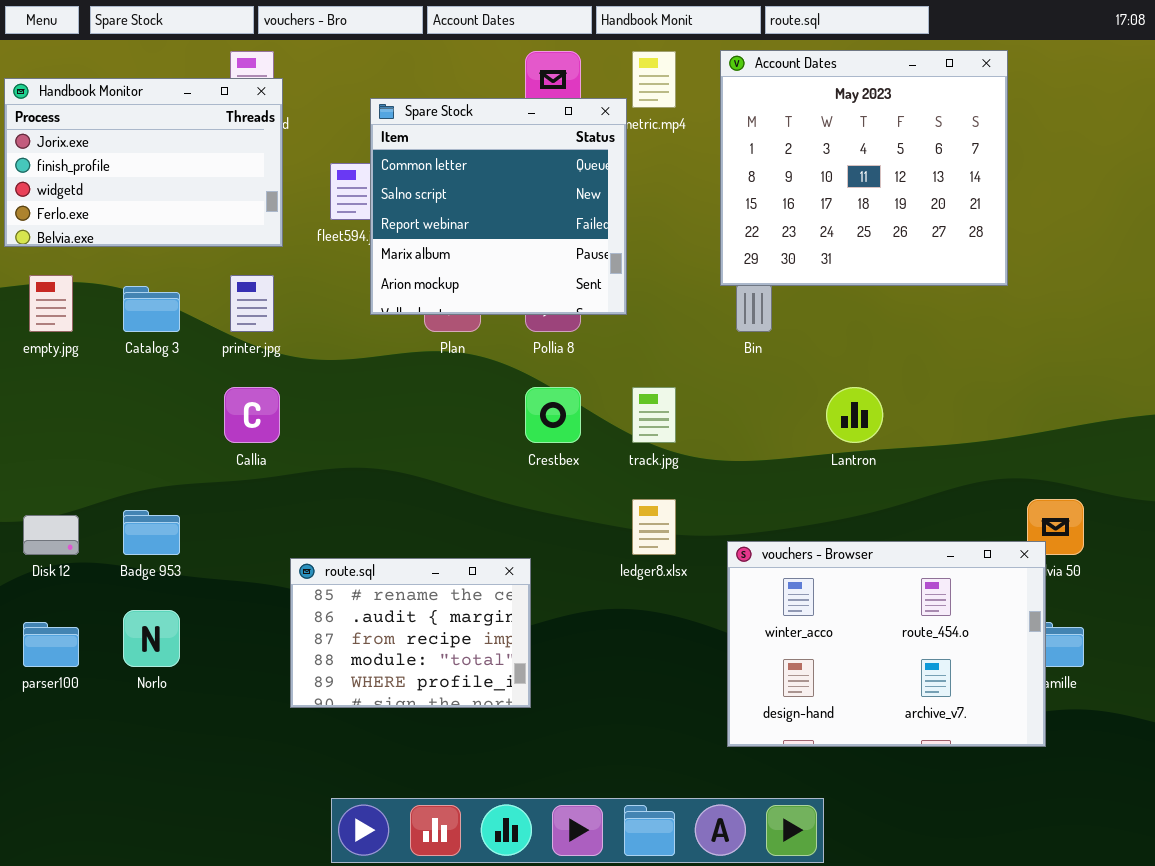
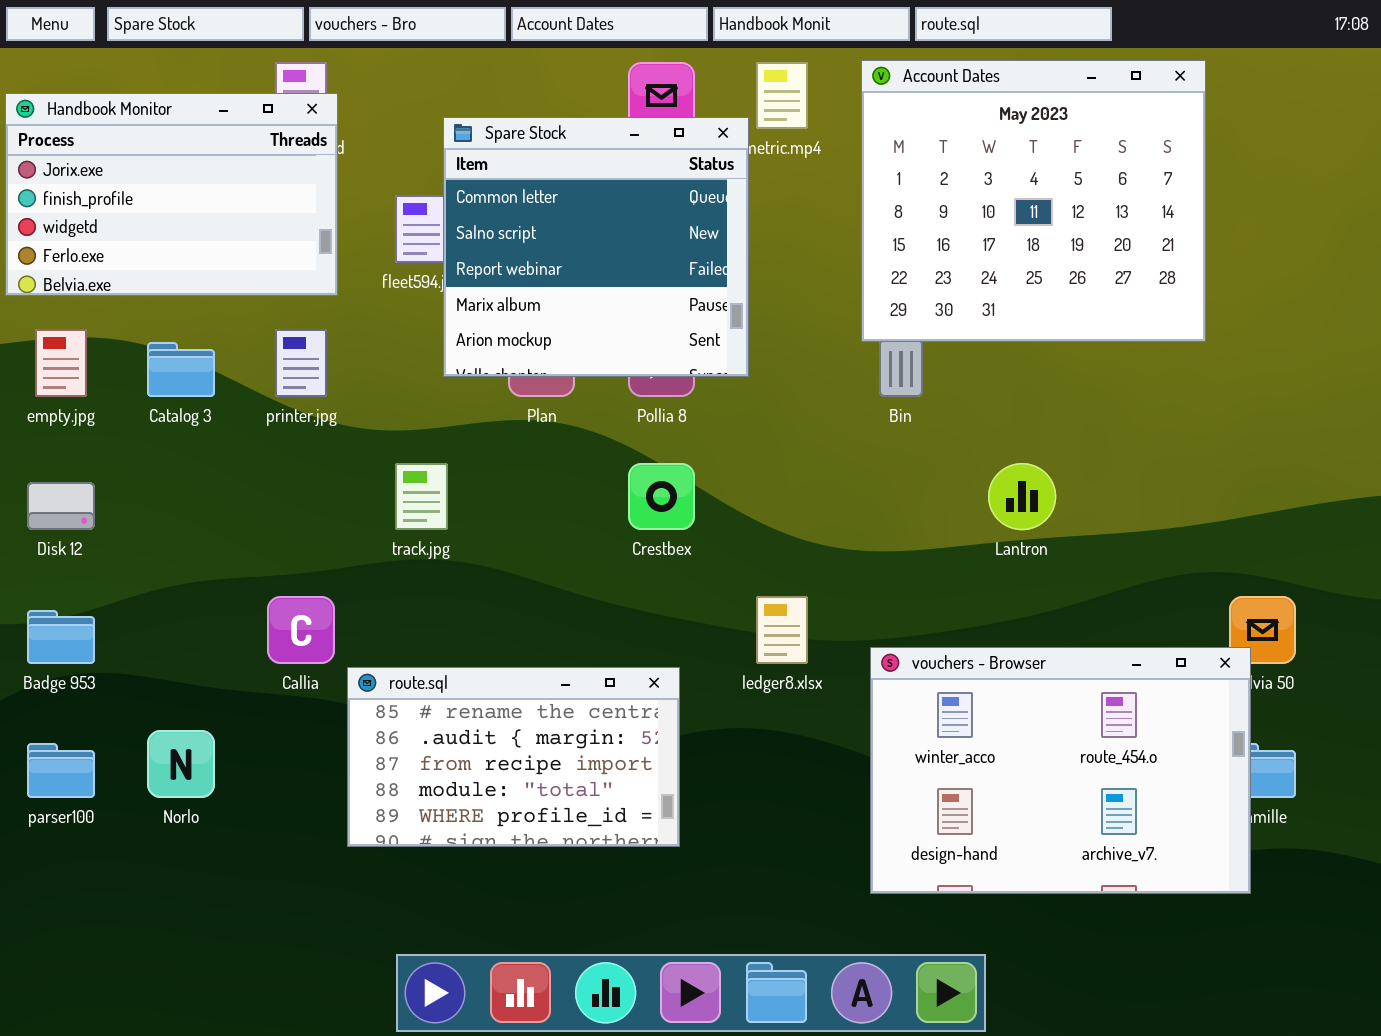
Callia: [224,387,280,443] -> [267,596,335,664], moved
track.jpg: [632,387,676,443] -> [395,463,448,530], moved
Badge 953: [123,510,180,555] -> [27,610,95,664], moved
Disk 12: [23,515,79,555] -> [27,482,95,530], moved
route.sql: [290,558,531,708] -> [347,667,680,847], resized

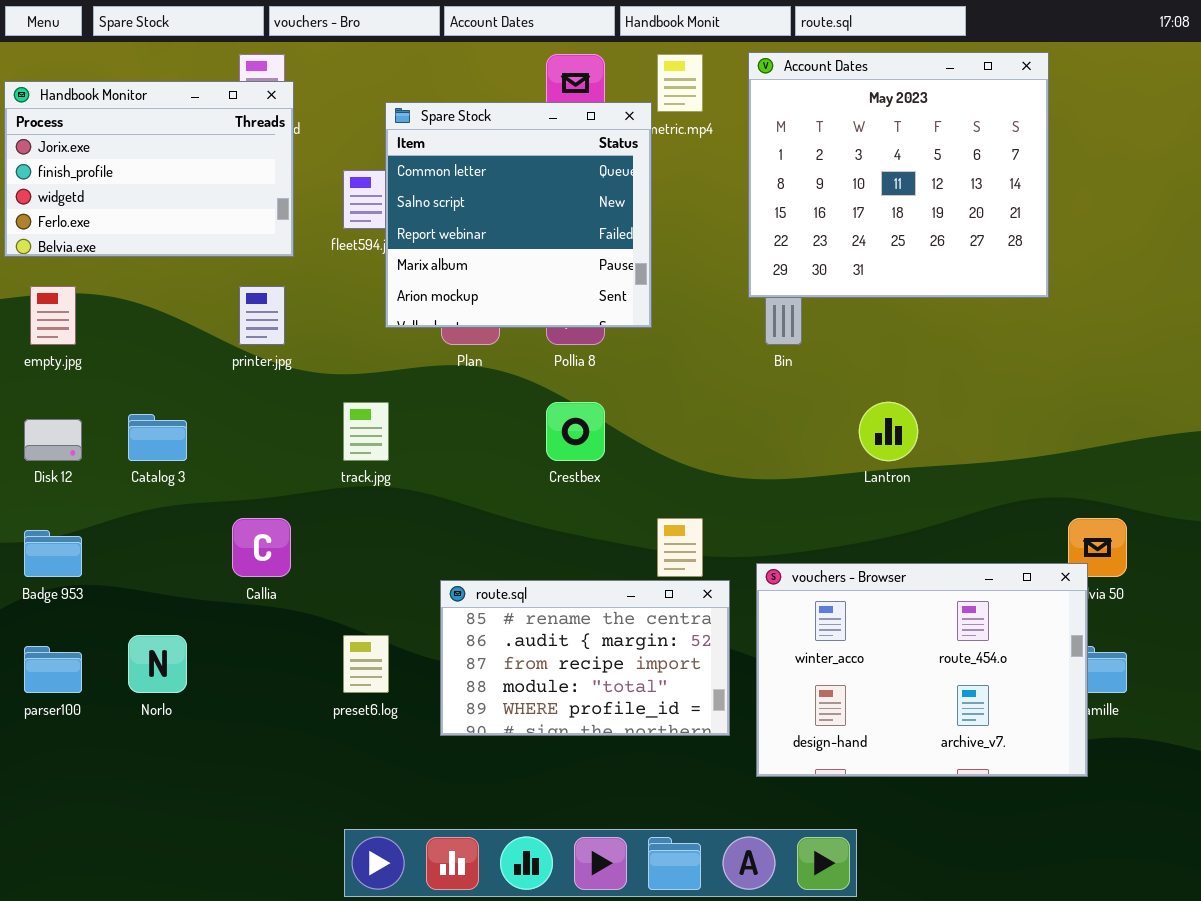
Catalog 3: [147,342,215,397] -> [128,414,187,461], moved
route.sql: [347,667,680,847] -> [440,580,730,736], moved

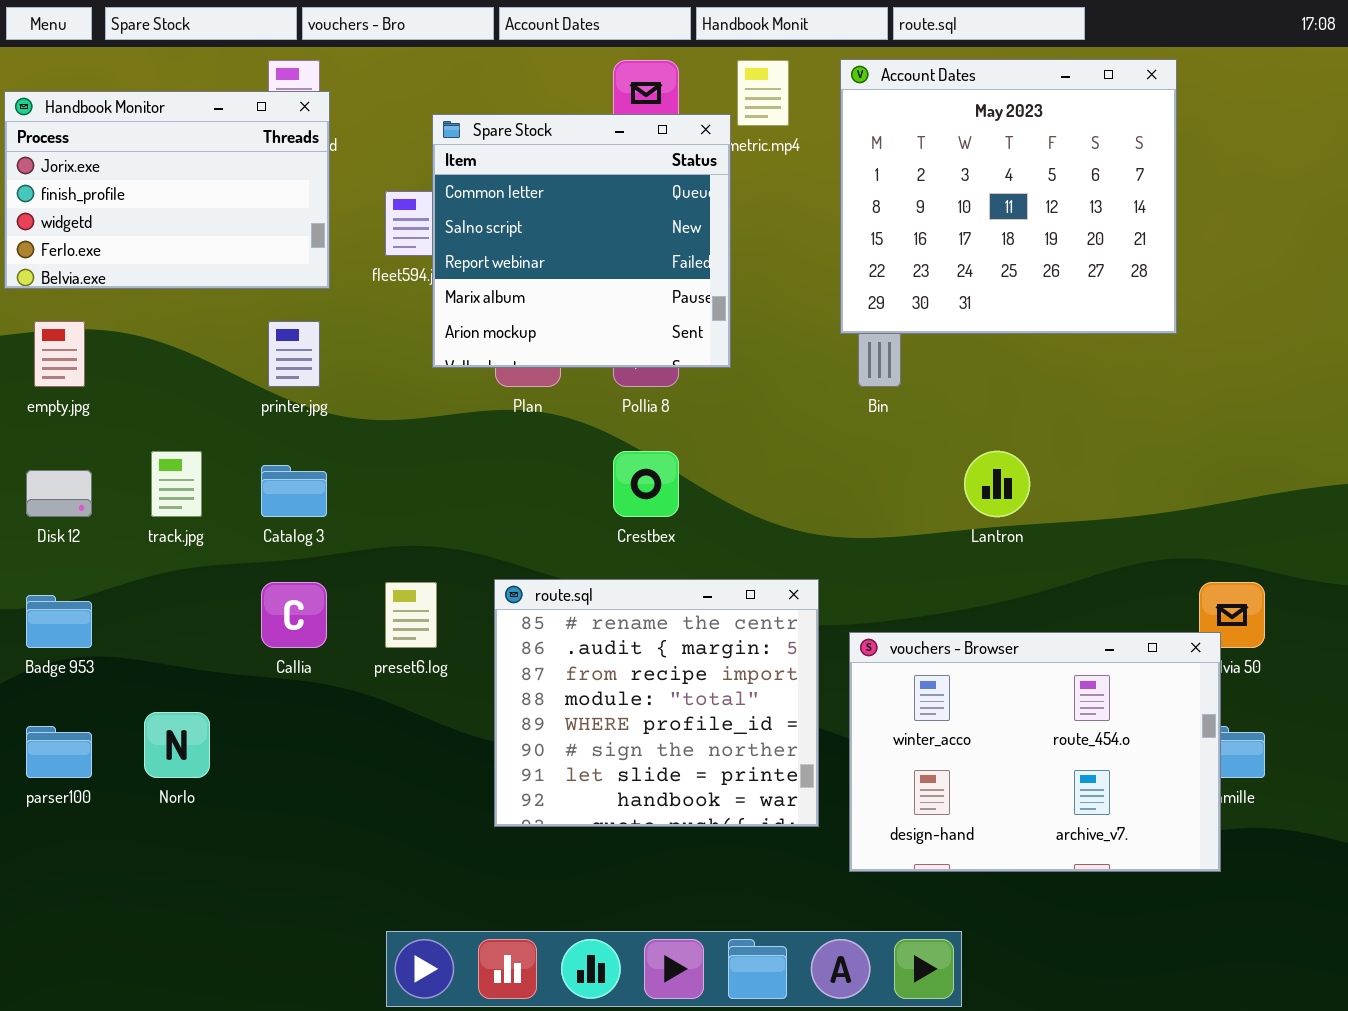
track.jpg: [343,402,389,461] -> [151,451,202,517], moved
Catalog 3: [128,414,187,461] -> [261,465,327,517], moved
route.sql: [440,580,730,736] -> [494,579,819,827], resized
preset6.log: [343,635,389,693] -> [385,582,437,648], moved

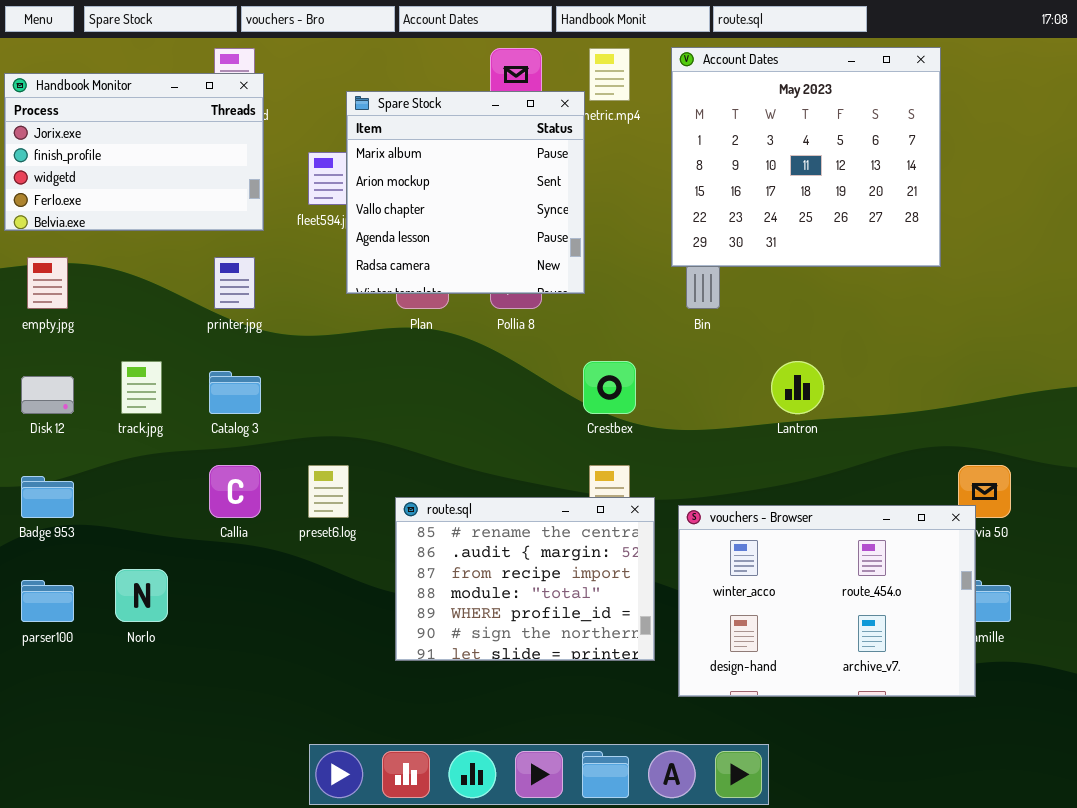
Spare Stock: [432,114,731,368] -> [346,91,585,294], scrolled down 3 rows
Crestbex: [613,451,679,517] -> [583,361,636,414], moved
route.sql: [494,579,819,827] -> [395,497,655,661], resized

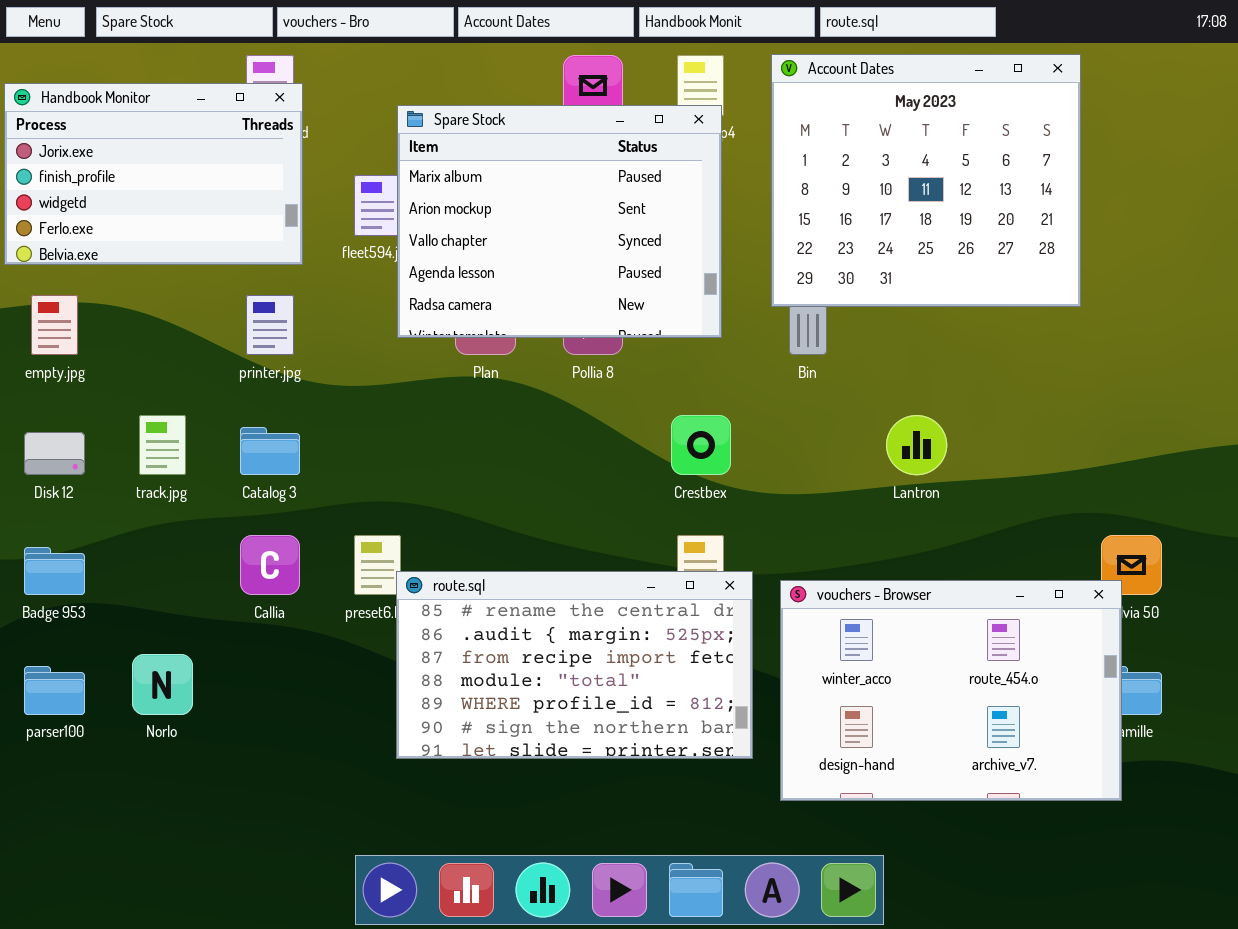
Spare Stock: [346,91,585,294] -> [397,105,722,338], resized
route.sql: [395,497,655,661] -> [396,571,753,759], resized

